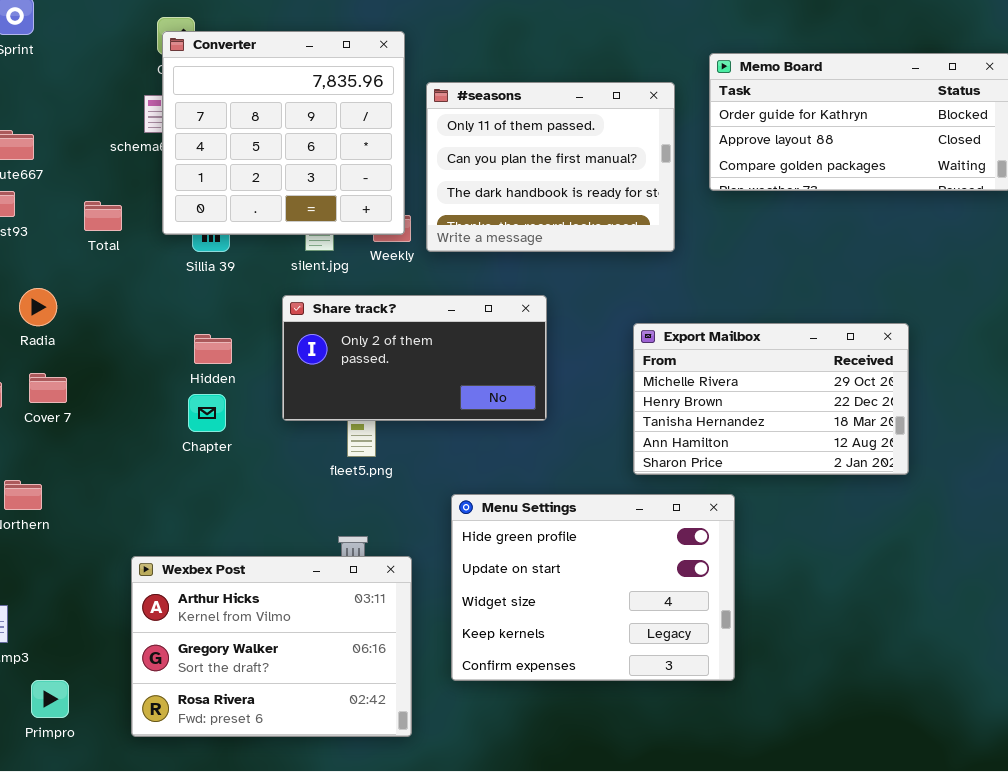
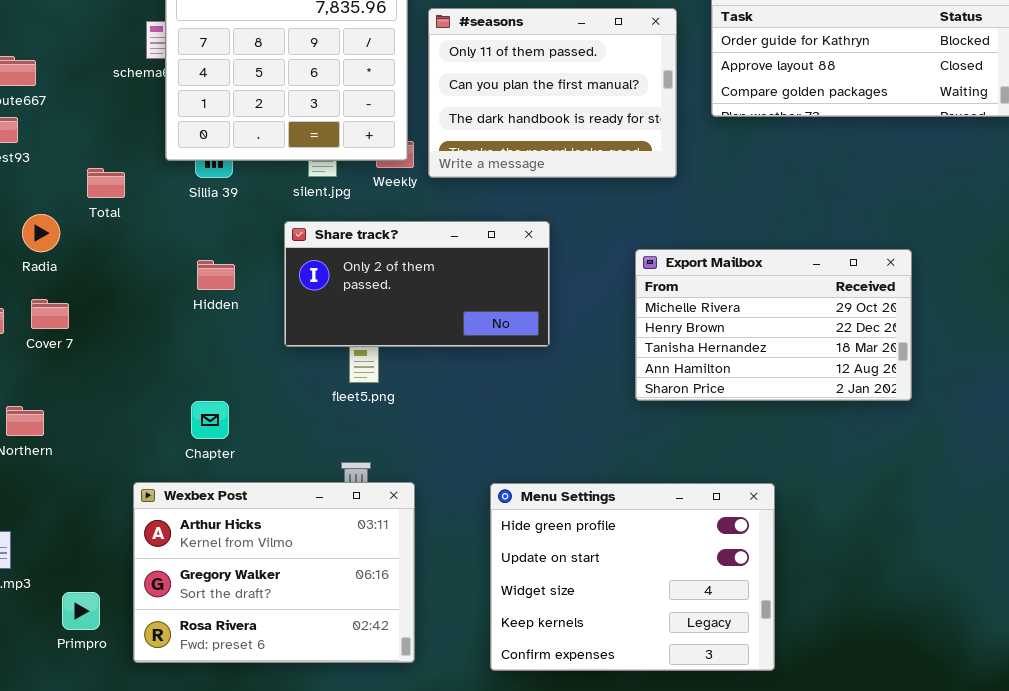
Total: [84,201,122,231] -> [87,168,125,198], moved
Chapter: [188,394,226,432] -> [191,401,229,439], moved
Menu Settings: [451,494,735,681] -> [490,483,775,671], moved
Primpro: [31,680,69,718] -> [62,592,100,630], moved

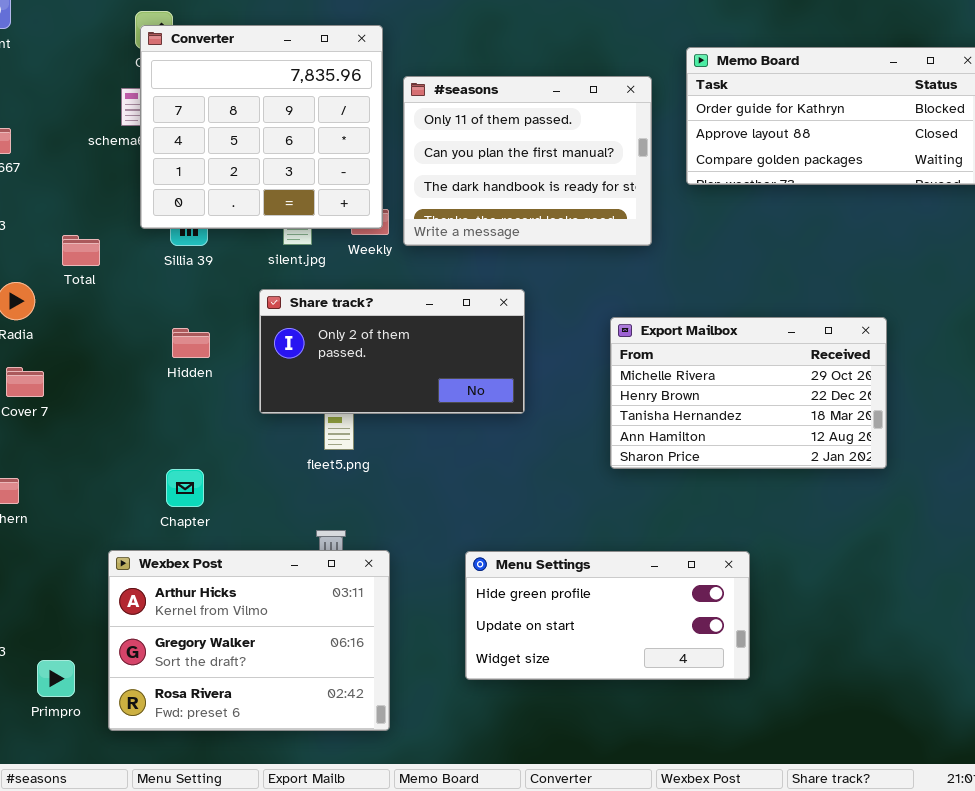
Menu Settings: [490,483,775,671] -> [465,551,750,680], resized

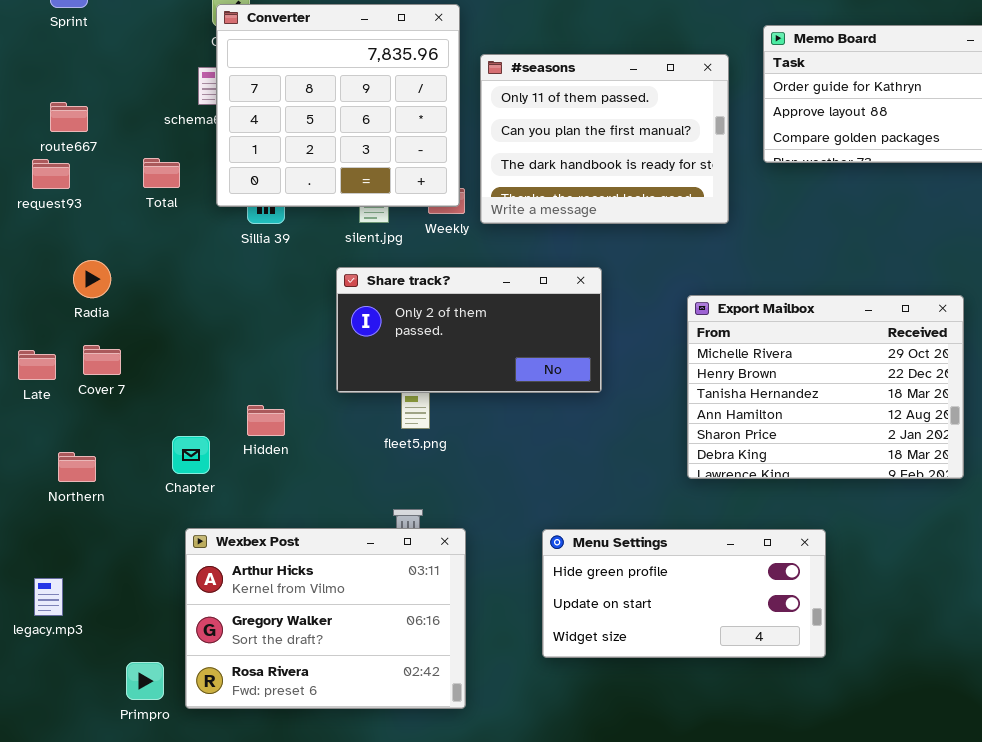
Total: [62,235,100,266] -> [143,158,180,188], moved
Export Mailbox: [610,317,887,469] -> [687,295,964,479], resized
Hidden: [172,328,210,358] -> [247,405,285,436], moved
Chapter: [166,469,204,507] -> [172,436,210,474], moved
Primpro: [37,660,75,697] -> [126,662,164,700], moved

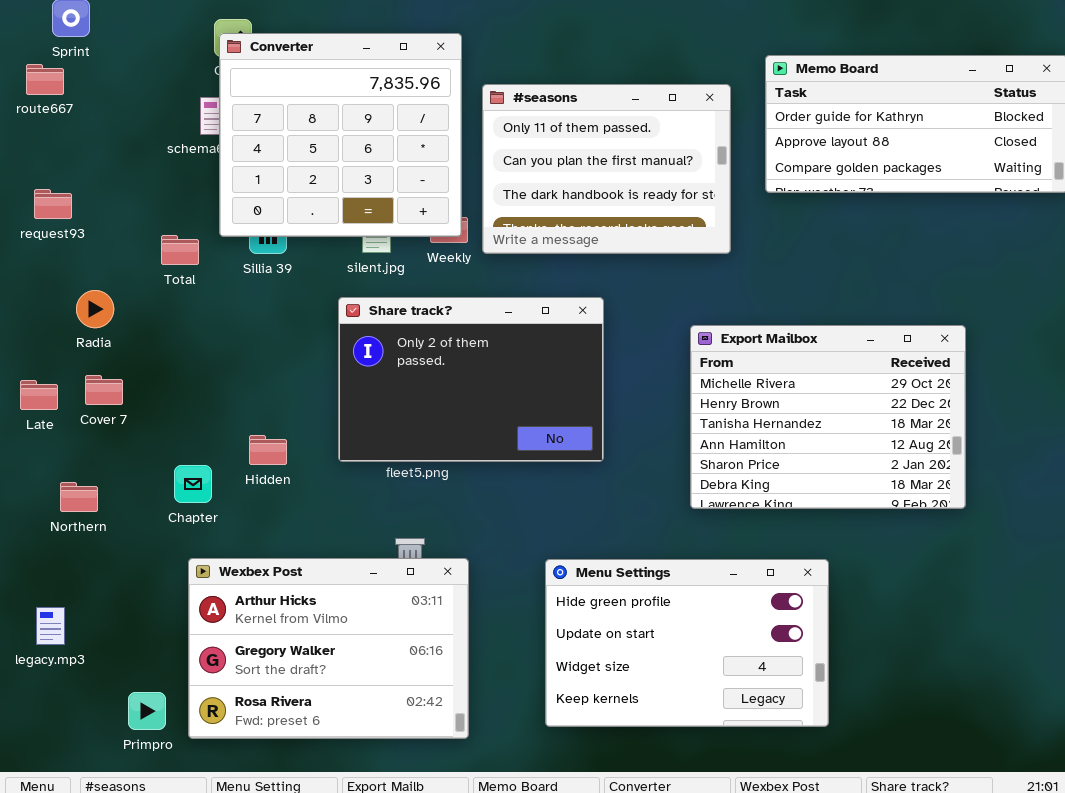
route667: [50,102,88,132] -> [26,64,64,95], moved
Total: [143,158,180,188] -> [161,235,199,265], moved
Share track?: [336,267,602,393] -> [338,297,604,462], resized
Menu Settings: [542,529,826,658] -> [545,559,829,727], resized

